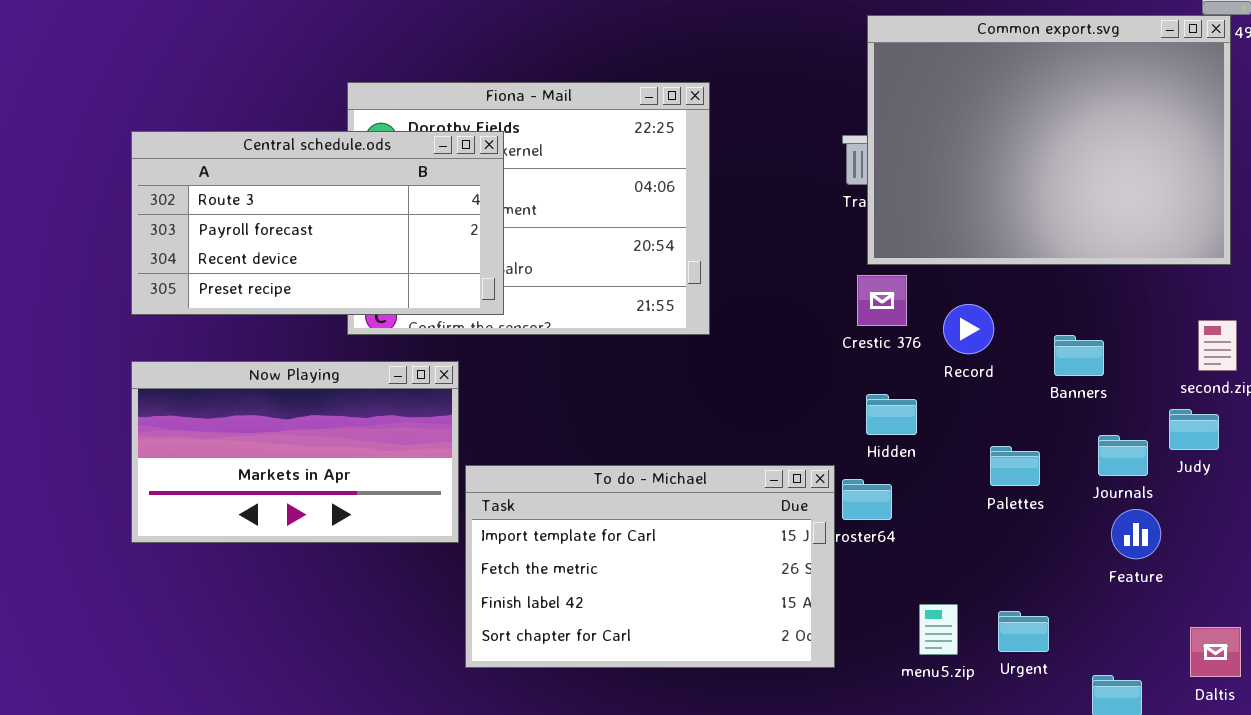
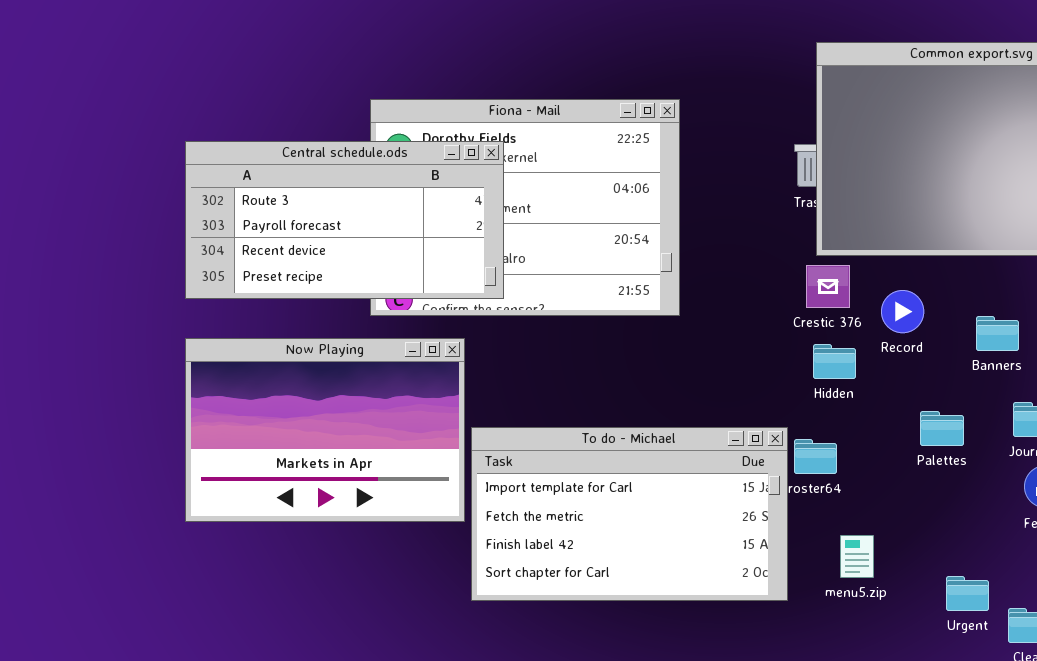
Now Playing: [131,361,459,543] -> [185,338,465,522], resized
Hidden: [866,394,917,435] -> [813,344,856,379], moved
menu5.zip: [919,604,958,655] -> [840,535,874,578], moved
Urgent: [998,611,1049,652] -> [946,576,989,611], moved

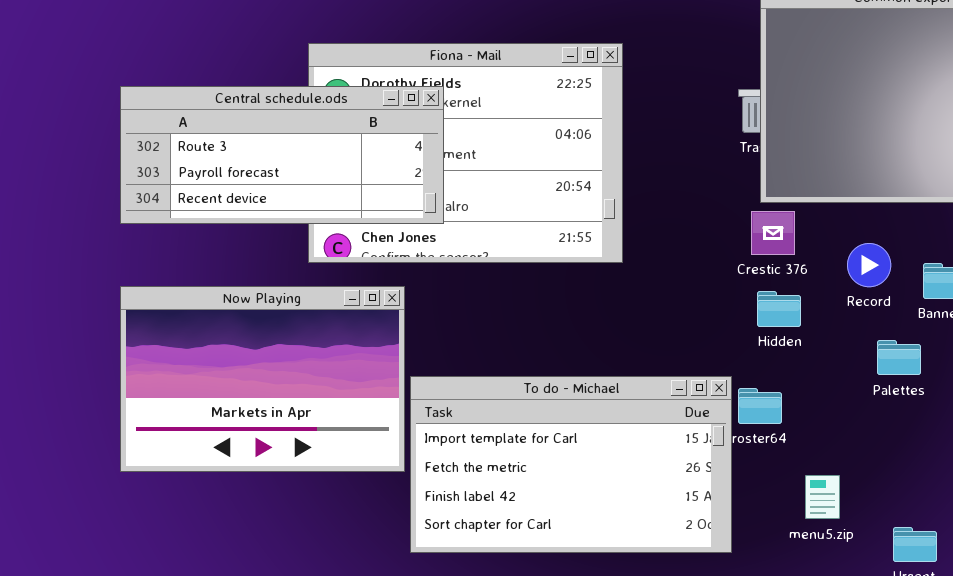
Central schedule.ods: [185,141,504,299] -> [120,86,444,224], resized
Record: [881,290,924,333] -> [847,243,891,287], moved
Palettes: [920,411,964,446] -> [877,340,921,375], moved
menu5.zip: [840,535,874,578] -> [805,475,840,519], moved

